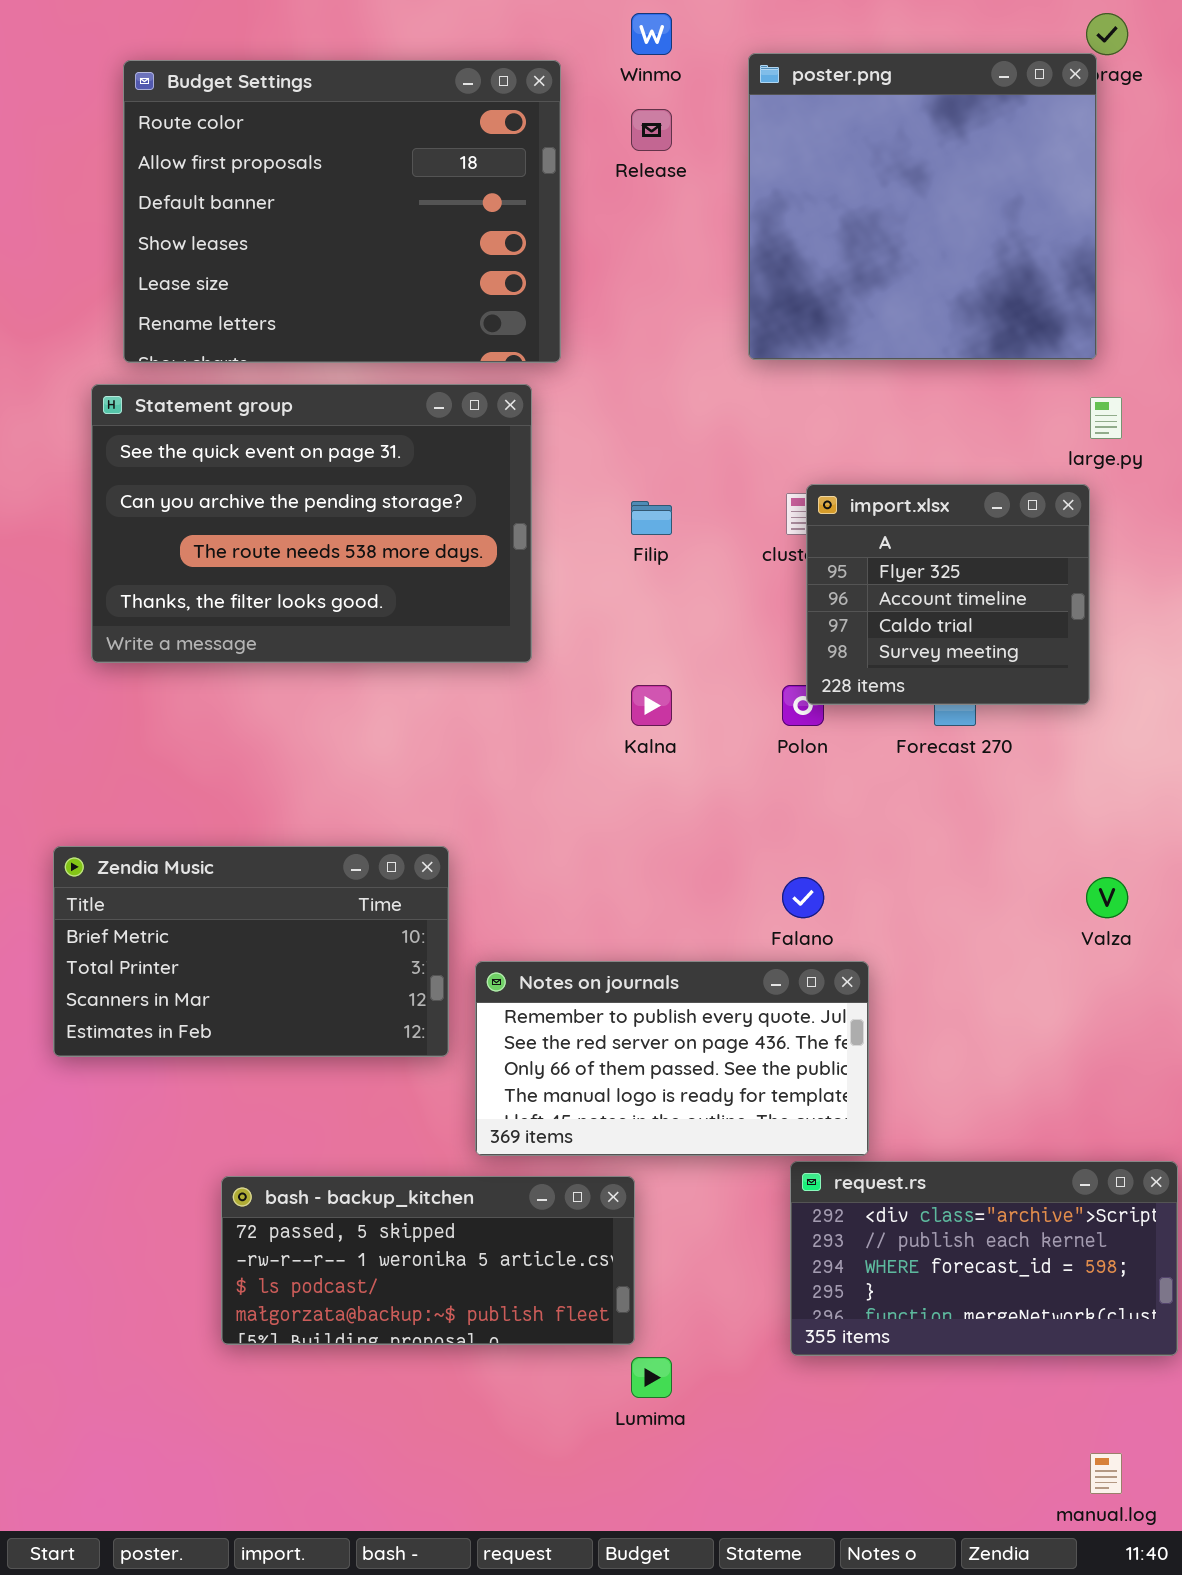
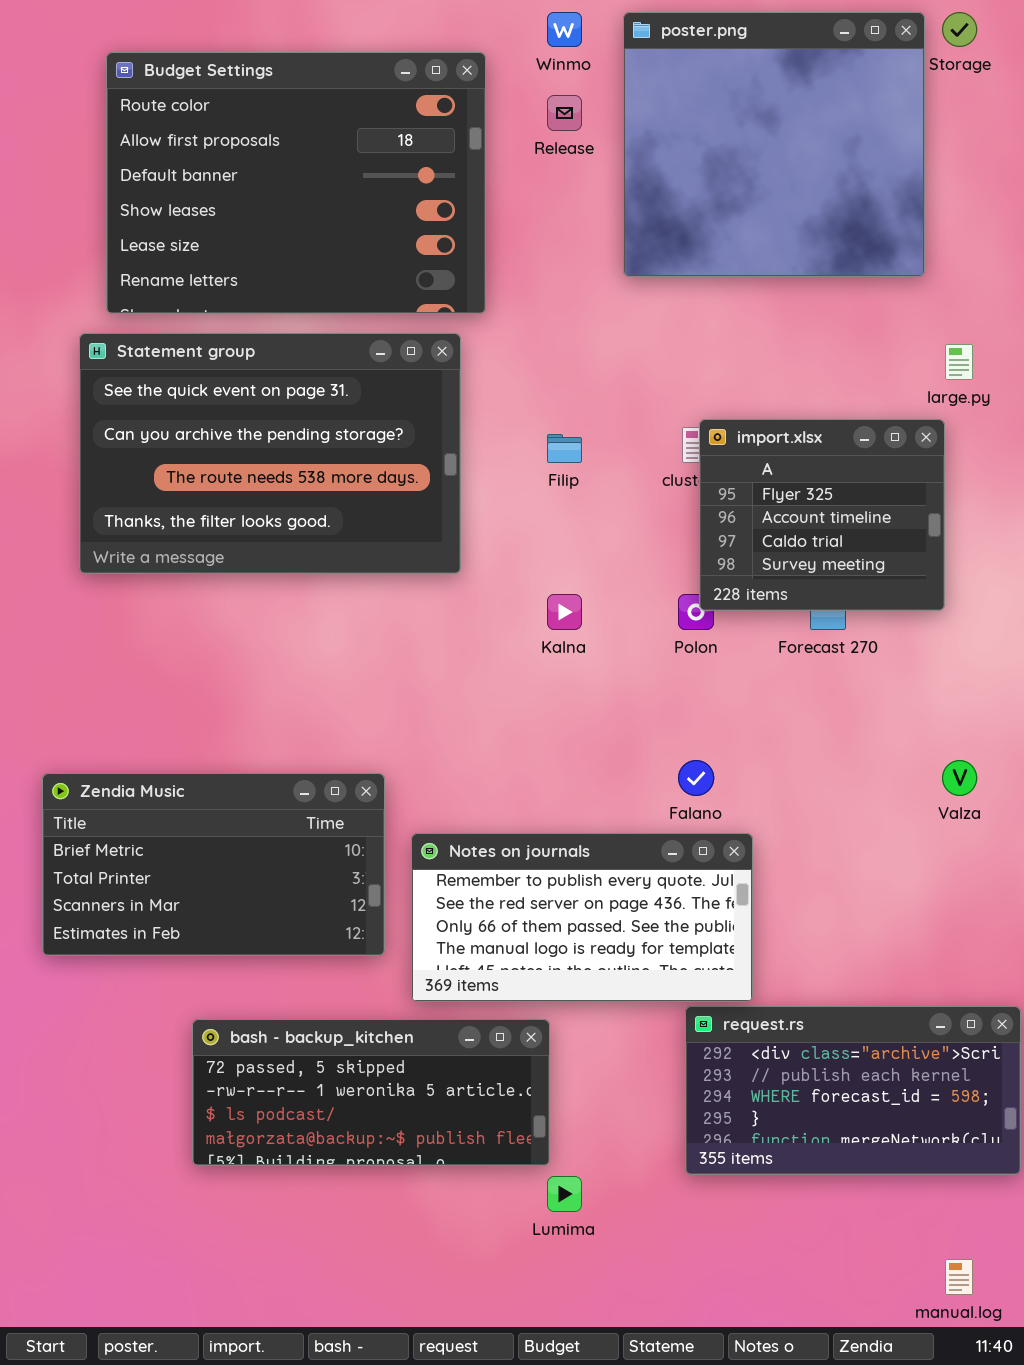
poster.png: [748,53,1097,360] -> [623,12,925,277], moved
Zendia Music: [53,846,449,1057] -> [42,773,385,956], moved

